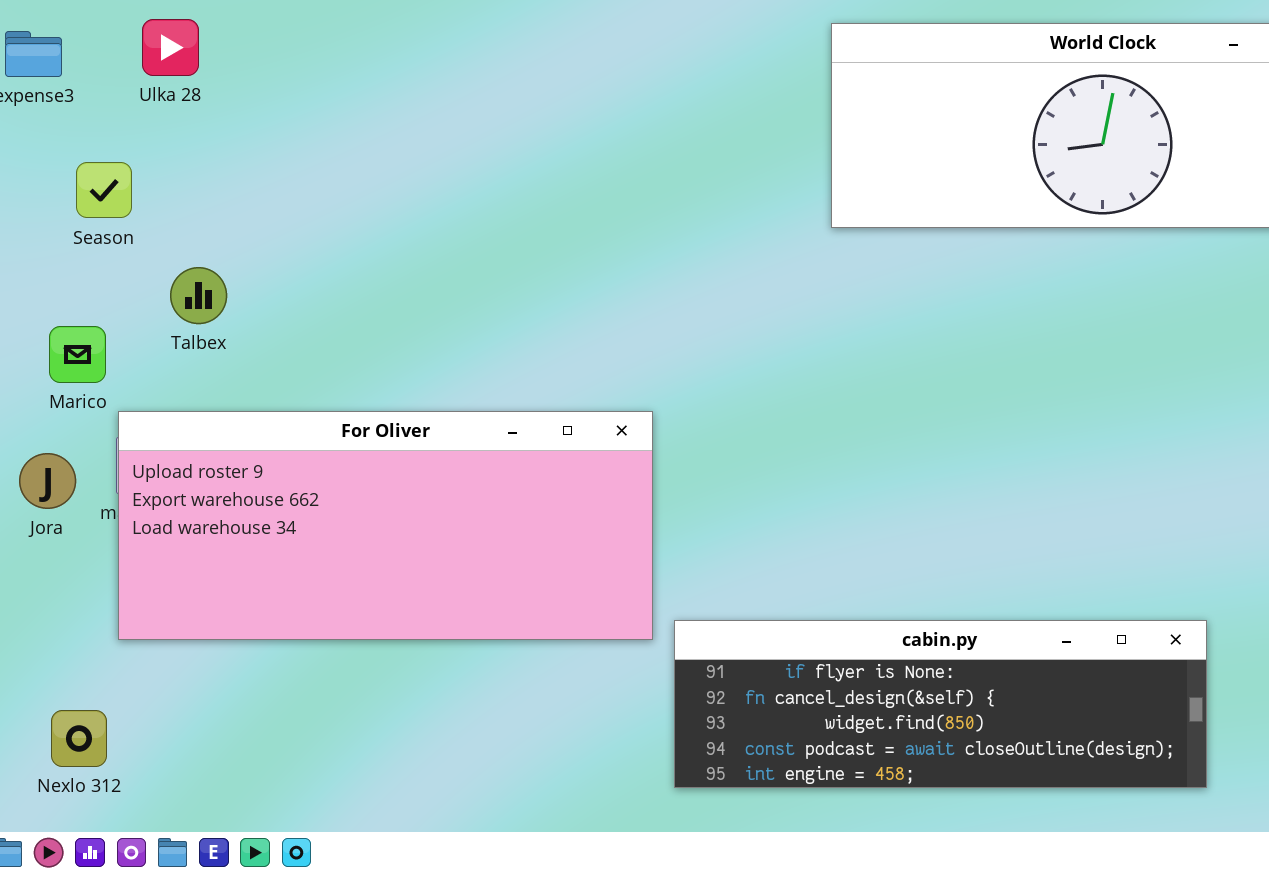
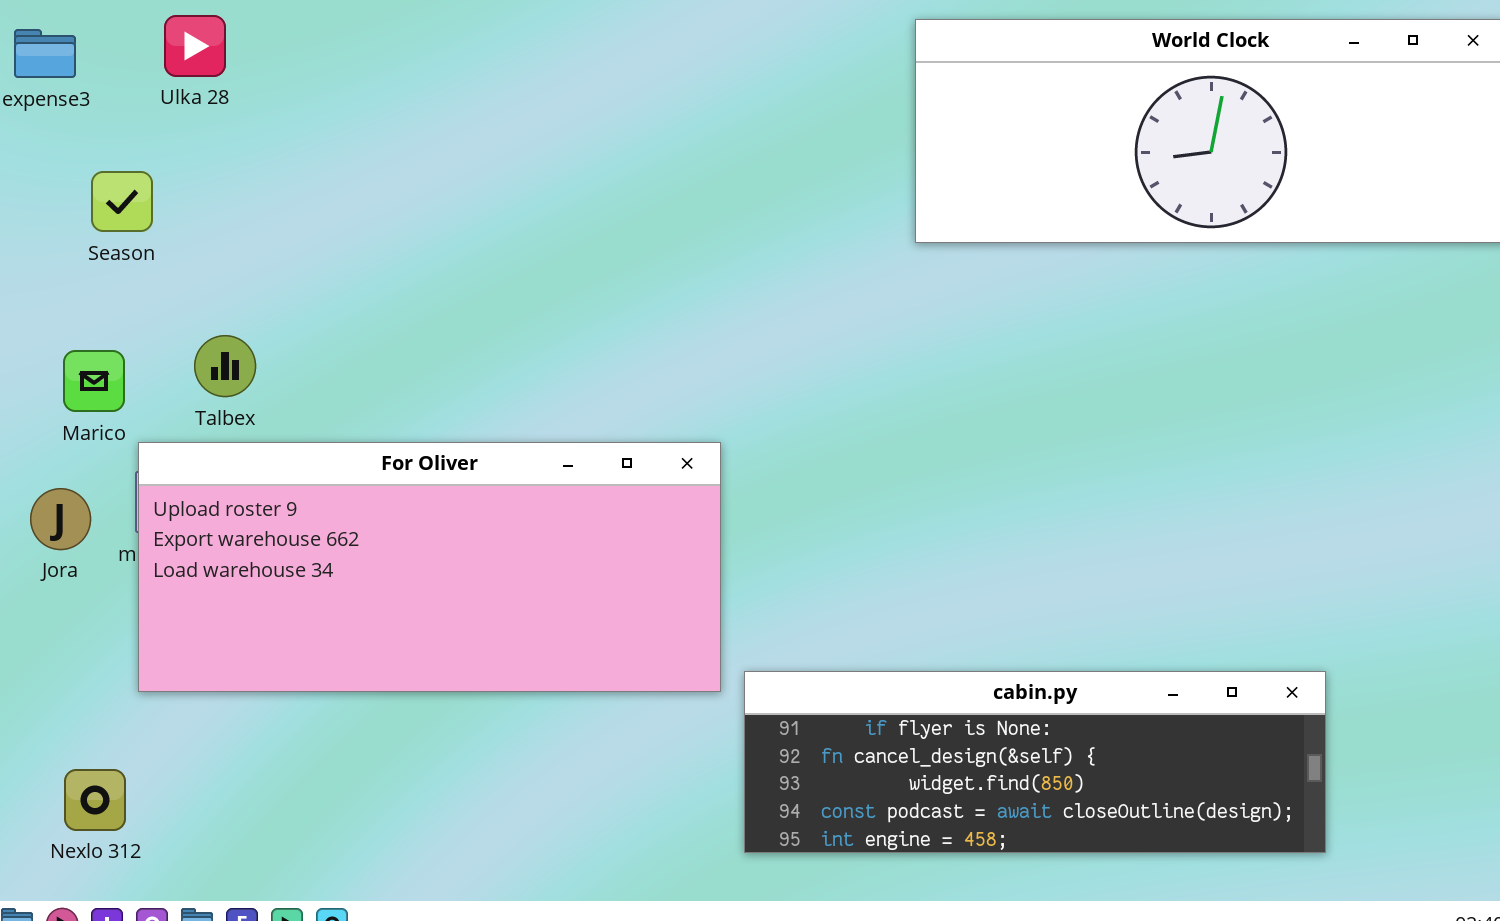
Talbex: [170,267,227,324] -> [194,335,256,397], moved

